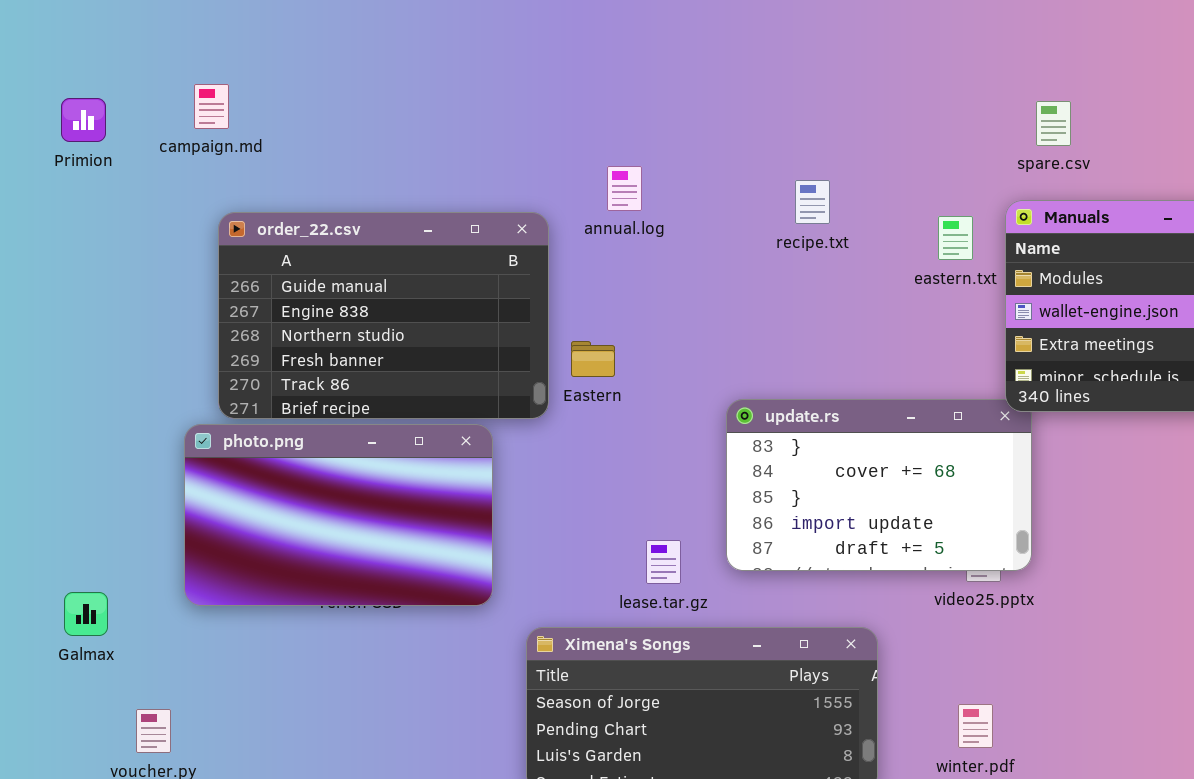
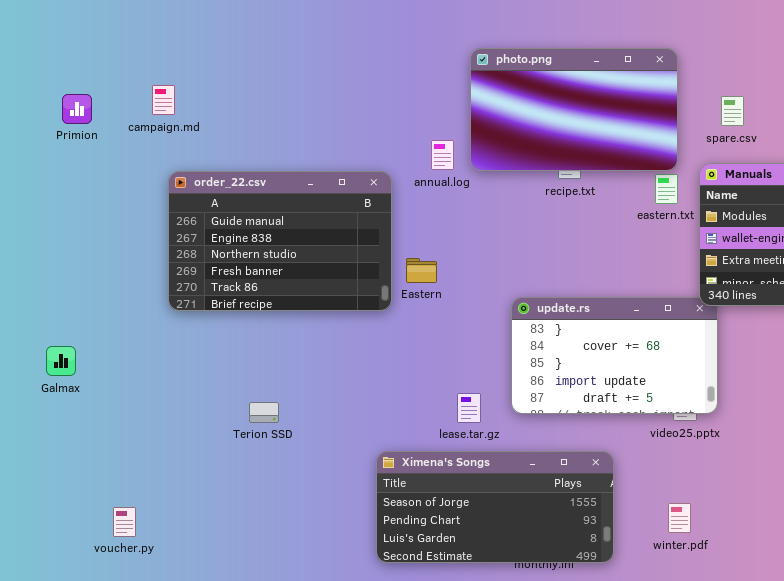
photo.png: [184,424,493,606] -> [470,48,678,171], moved
Galmax: [64,592,108,636] -> [46,346,76,376], moved

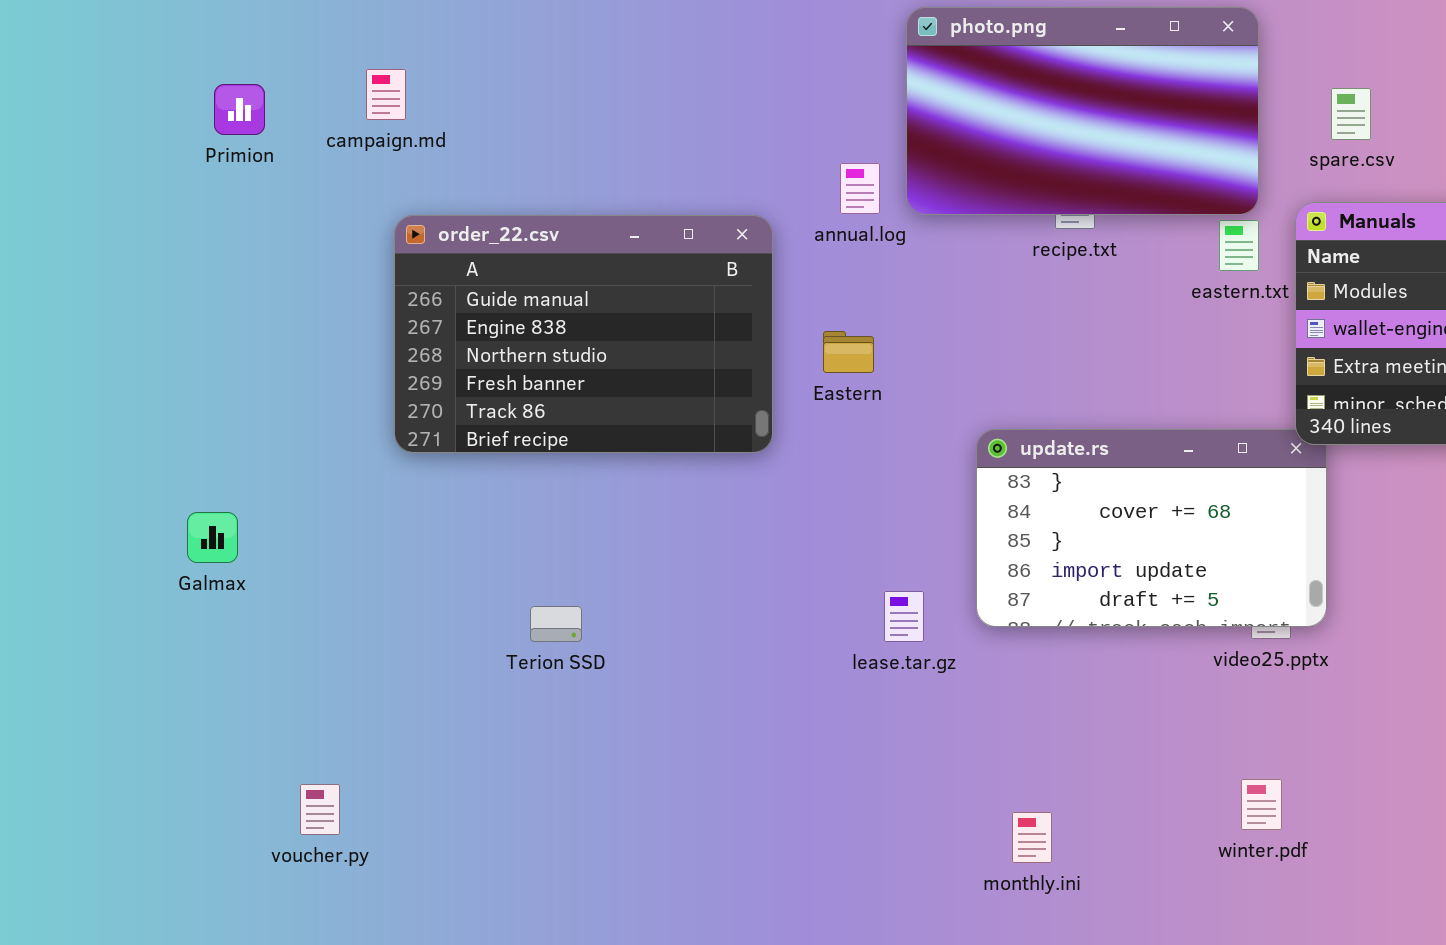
Eastern: [406,258,437,283] -> [823,331,874,373], moved
Ximena's Songs: [376,451,614,563] -> none, closed

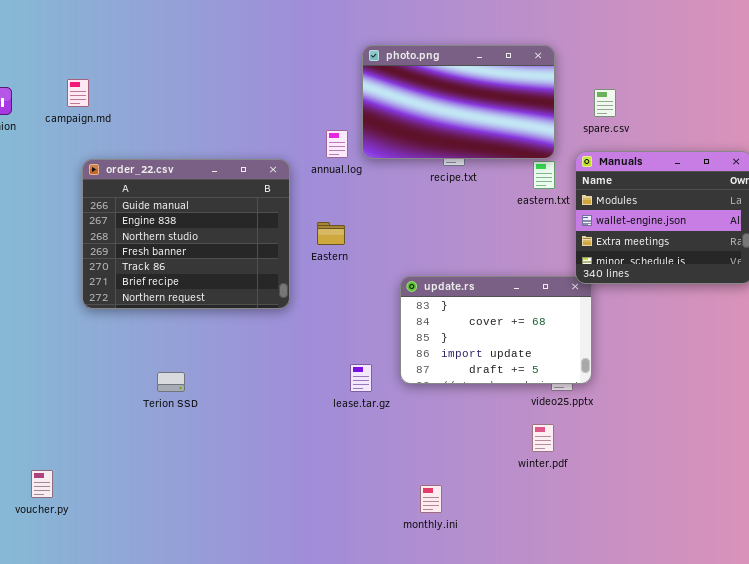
order_22.csv: [394,215,773,453] -> [82,159,290,309], resized
winter.pdf: [1241,779,1282,830] -> [532,424,554,452], moved

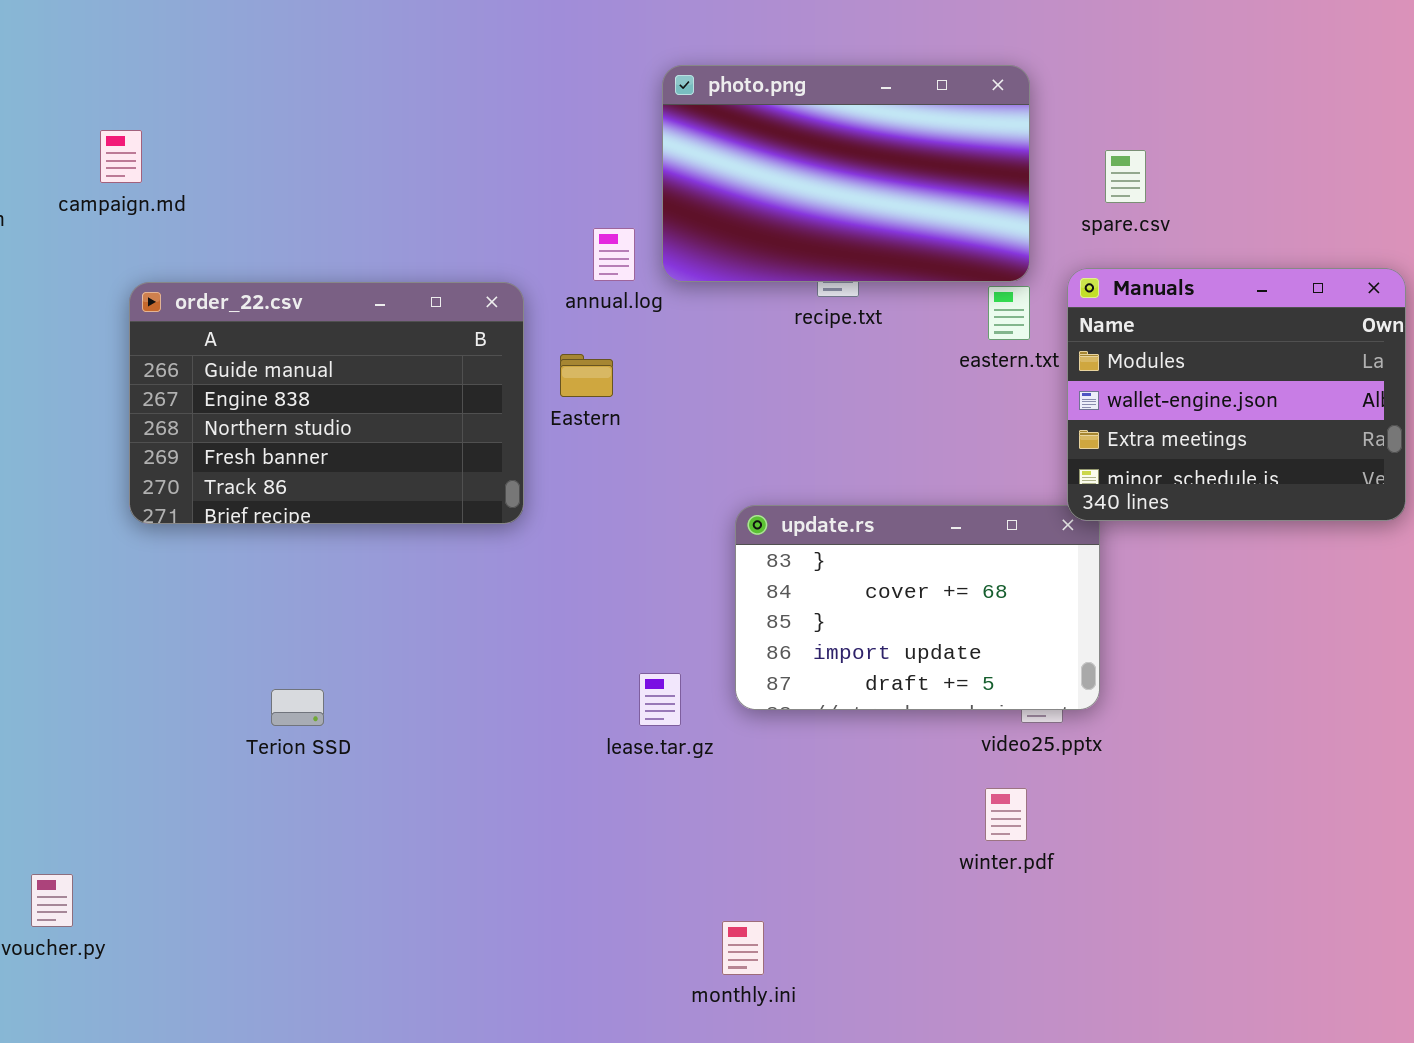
order_22.csv: [82,159,290,309] -> [129,282,524,524], resized
Eastern: [317,222,345,245] -> [560,354,613,397], moved
monthly.ini: [420,485,442,513] -> [722,921,764,975], moved

